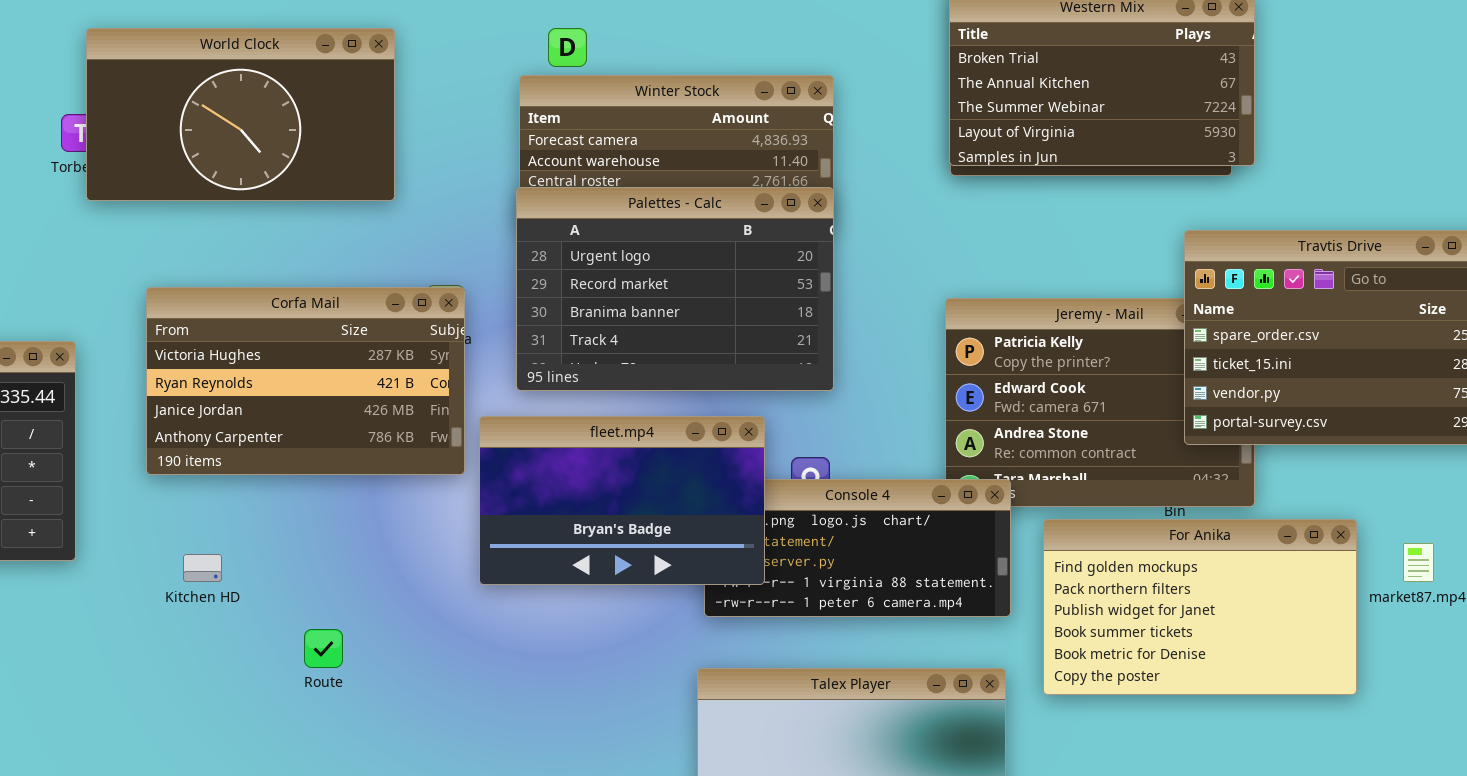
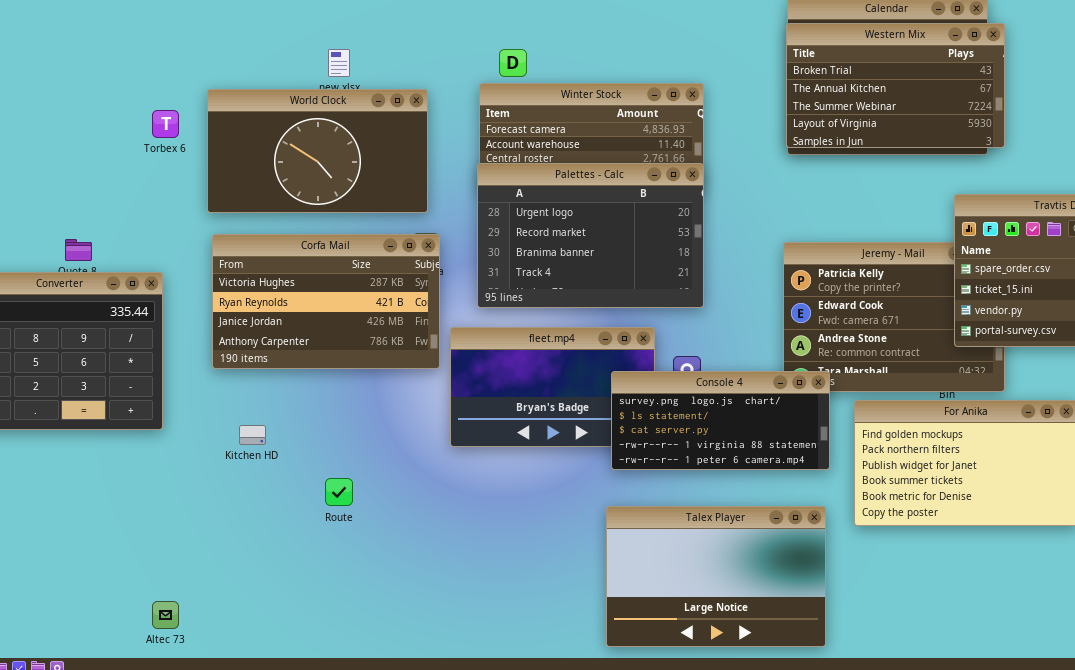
World Clock: [86,28,395,201] -> [207,89,428,213], moved
Console 4: [704,479,1011,617] -> [611,371,830,470], raised

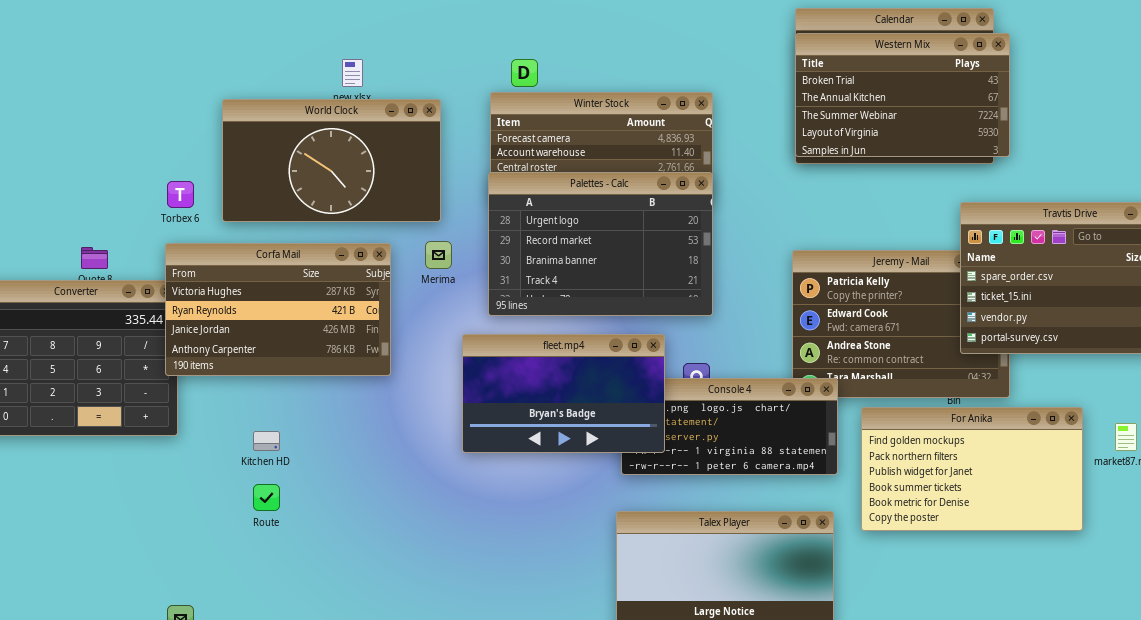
Torbex 6: [152,110,179,138] -> [167,181,194,208], moved
Corfa Mail: [212,234,440,369] -> [165,243,391,376], moved
fleet.mp4: [450,327,655,447] -> [462,334,665,453], raised
Route: [325,478,353,506] -> [253,484,280,511], moved

